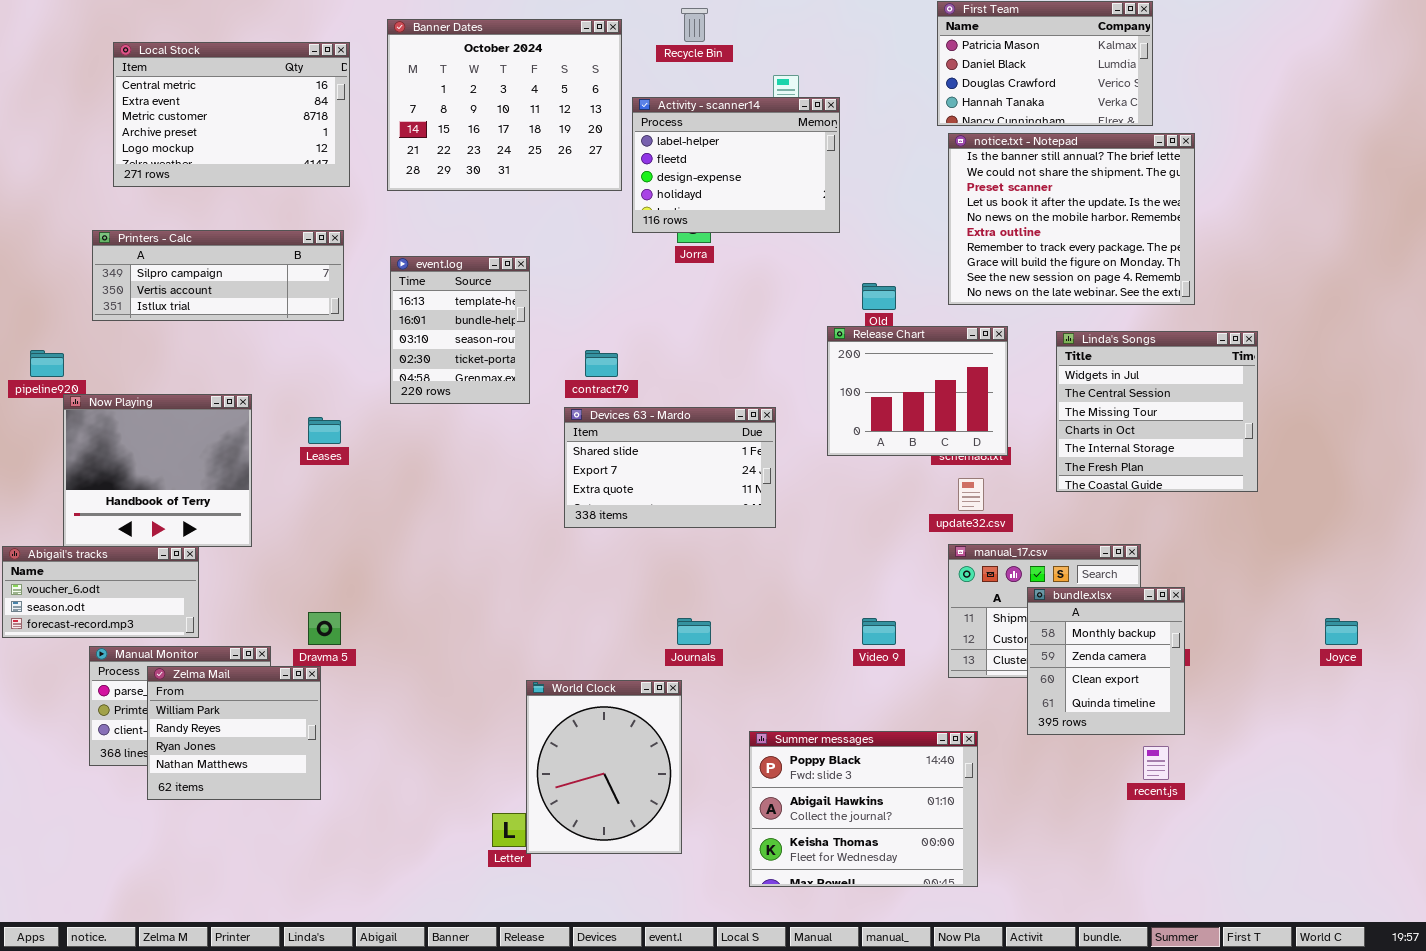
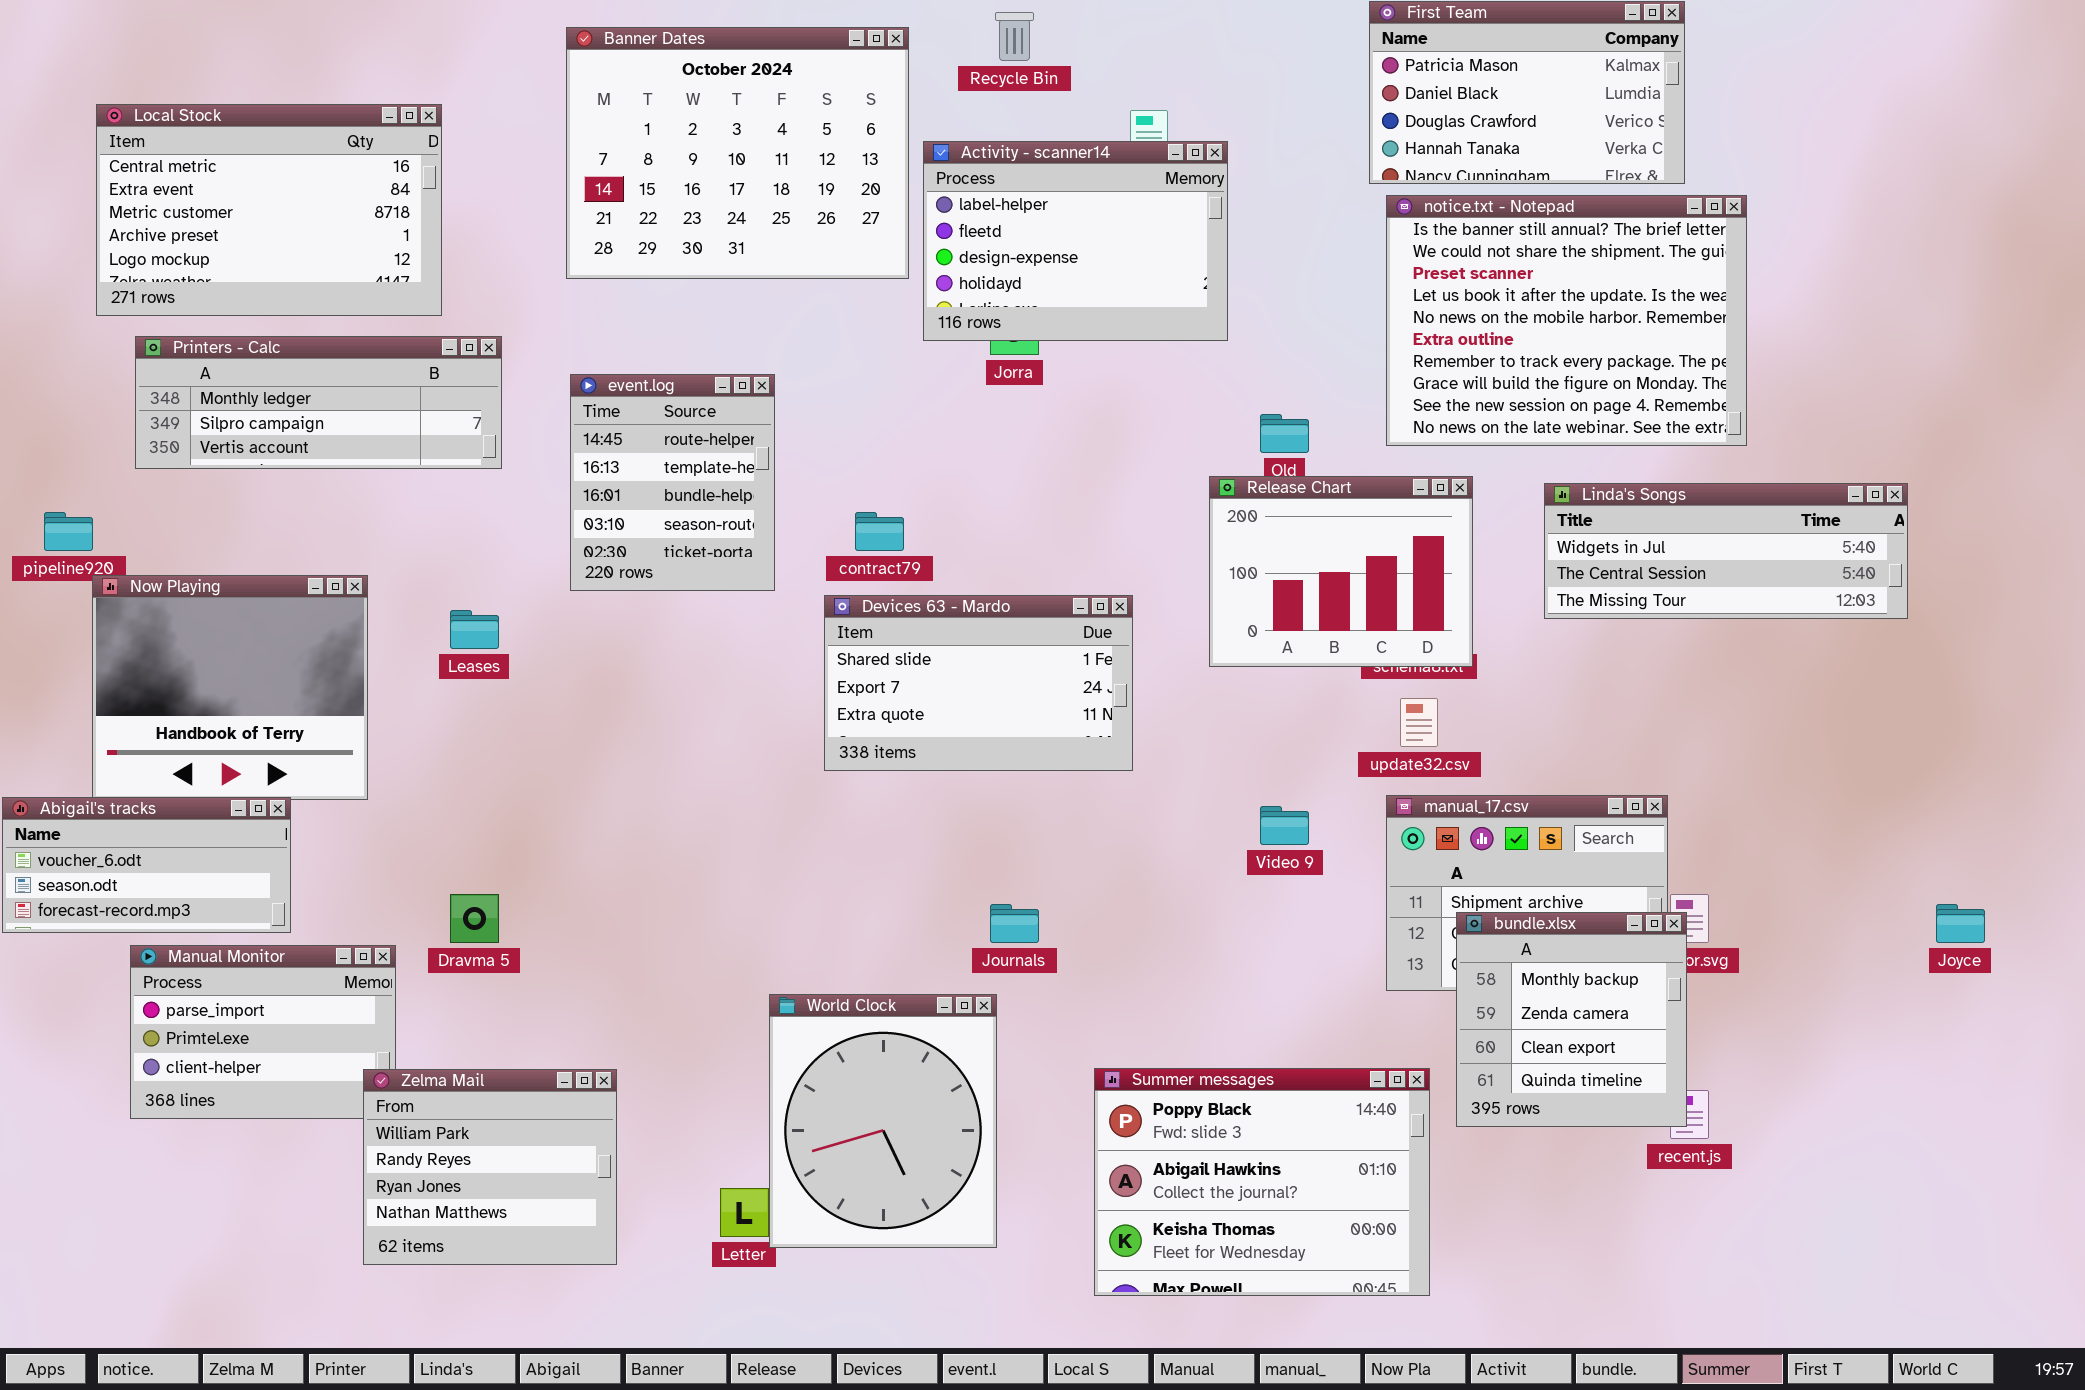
Local Stock: [113,42,350,187] -> [96,104,442,316], moved
Printers - Calc: [92,230,344,321] -> [135,336,502,469], scrolled up 1 row
event.log: [390,256,530,404] -> [570,374,775,591], scrolled up 1 row
Linda's Songs: [1056,331,1258,492] -> [1544,483,1908,619], resized
bundle.xlsx: [1027,587,1185,735] -> [1456,912,1687,1127], moved
Video 9: [862,618,896,645] -> [1260,806,1309,845], moved
Zelma Mail: [147,666,321,800] -> [363,1069,617,1265], moved

